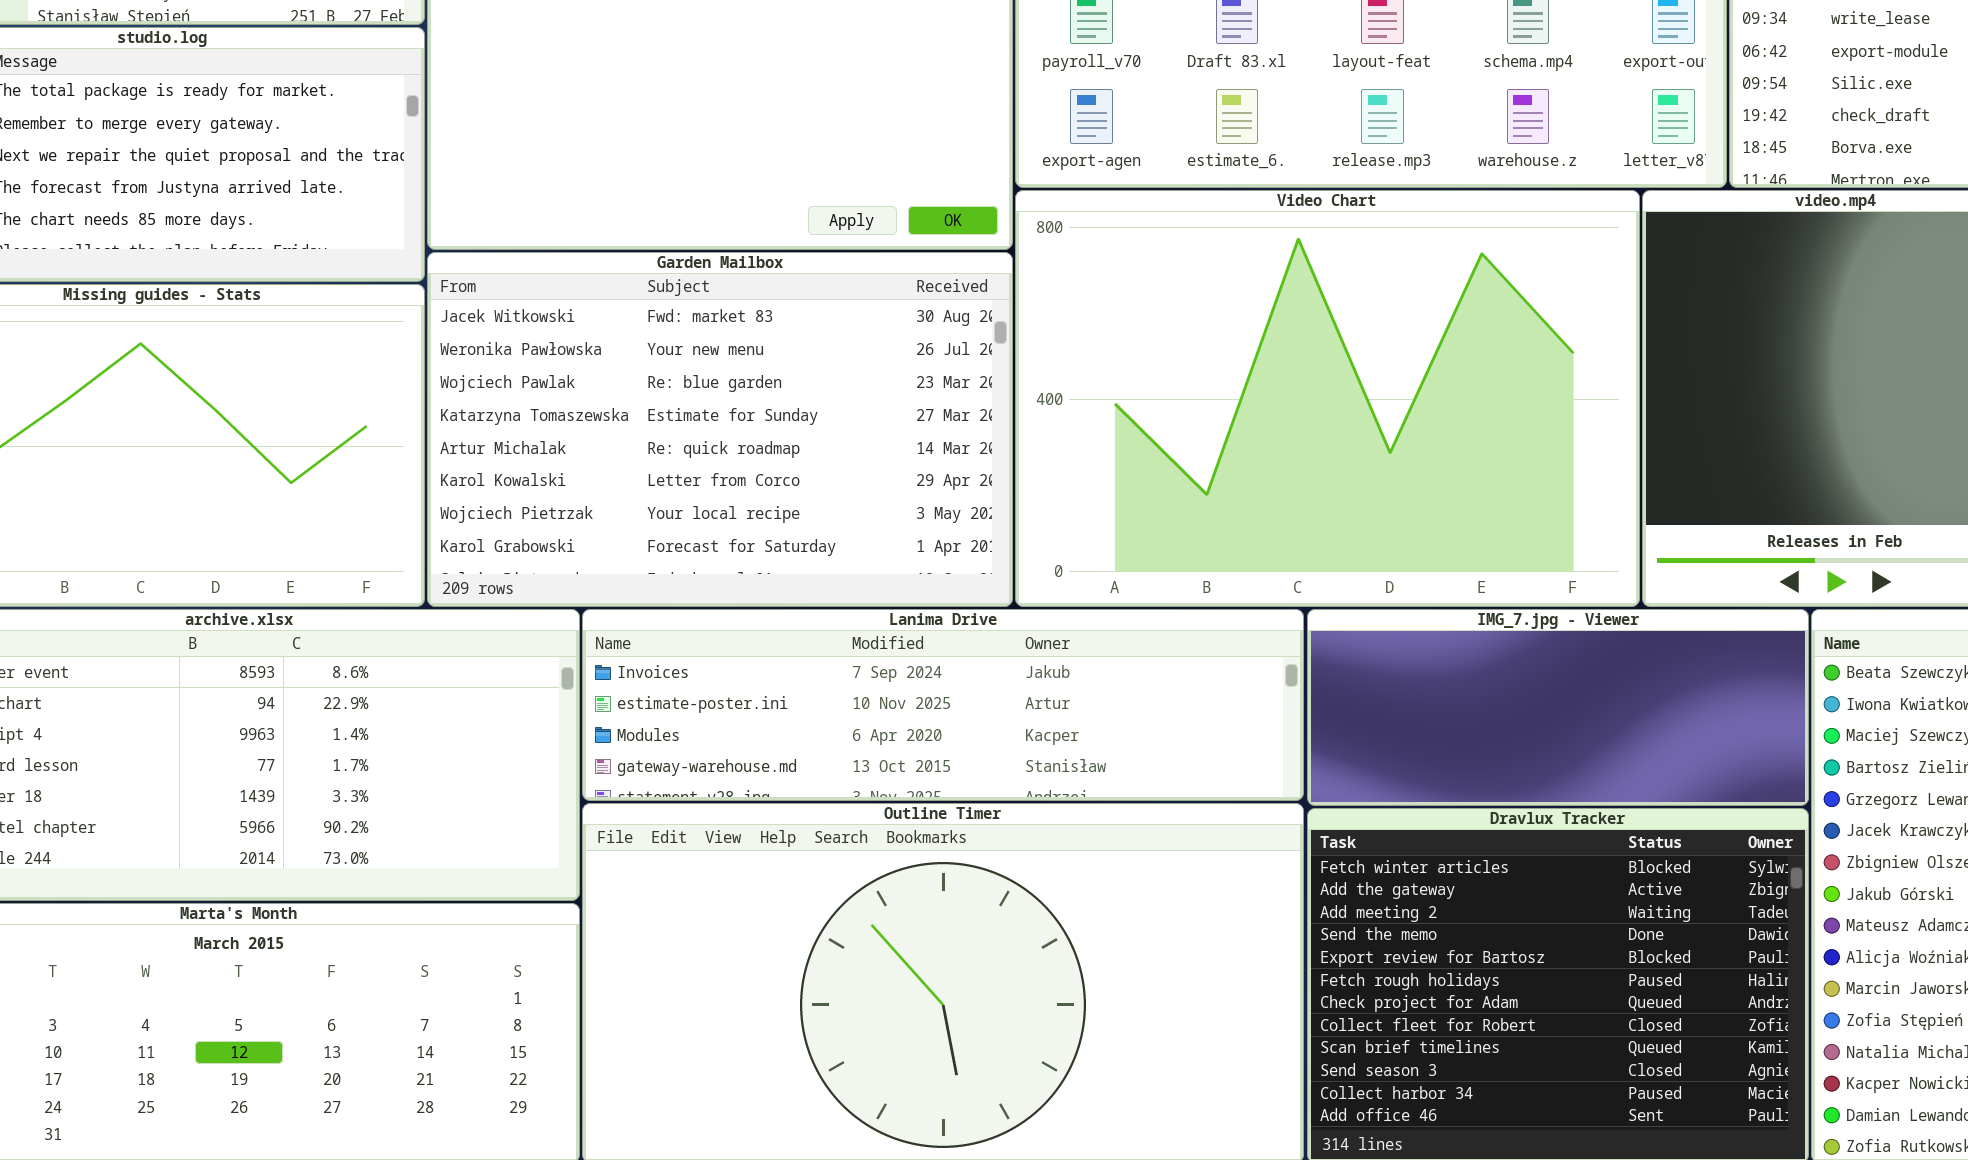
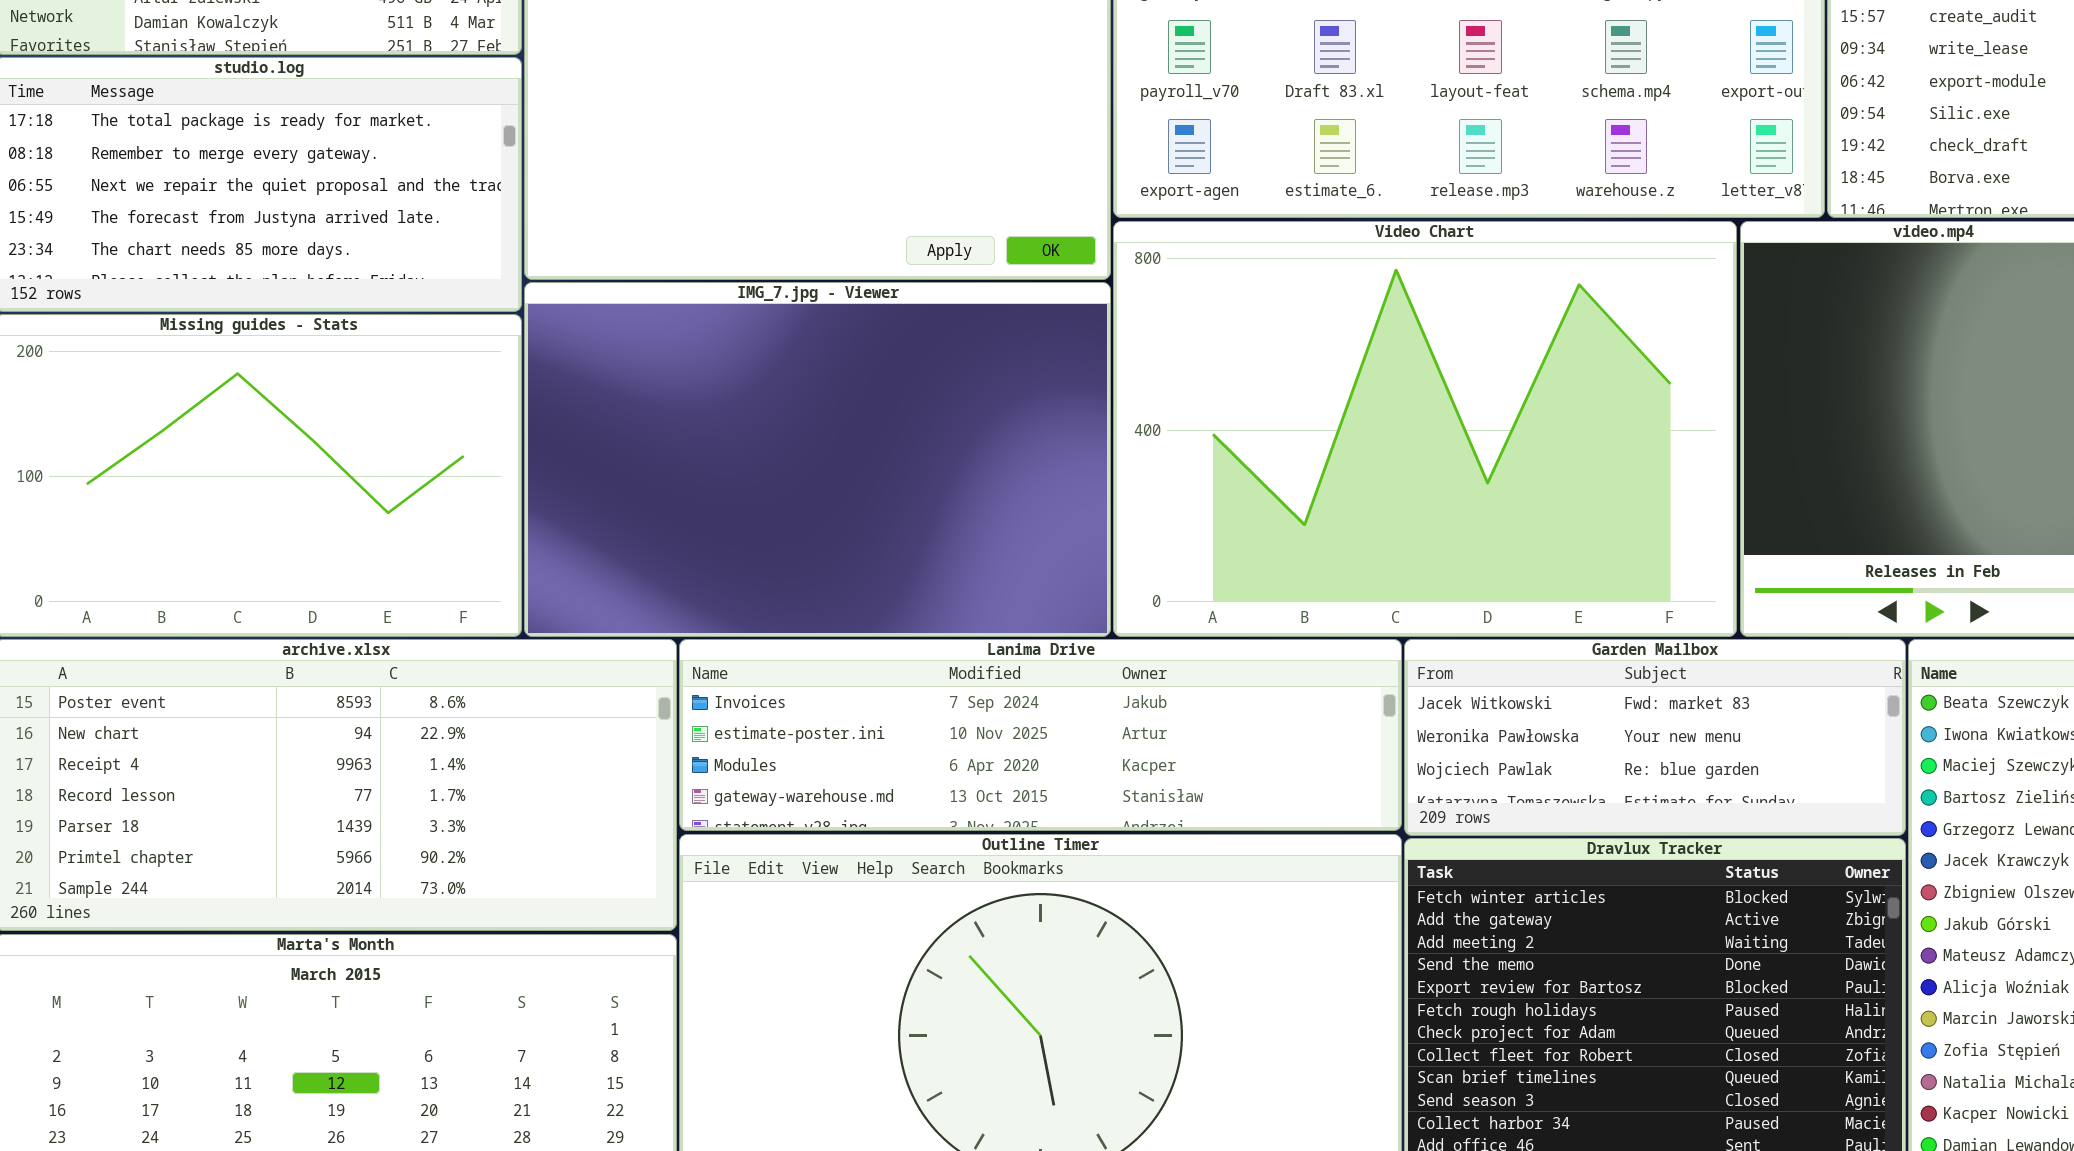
Garden Mailbox: [427,252,1013,607] -> [1404,639,1906,836], moved, resized
IMG_7.jpg - Viewer: [1307,609,1809,806] -> [524,282,1111,637], moved, resized

